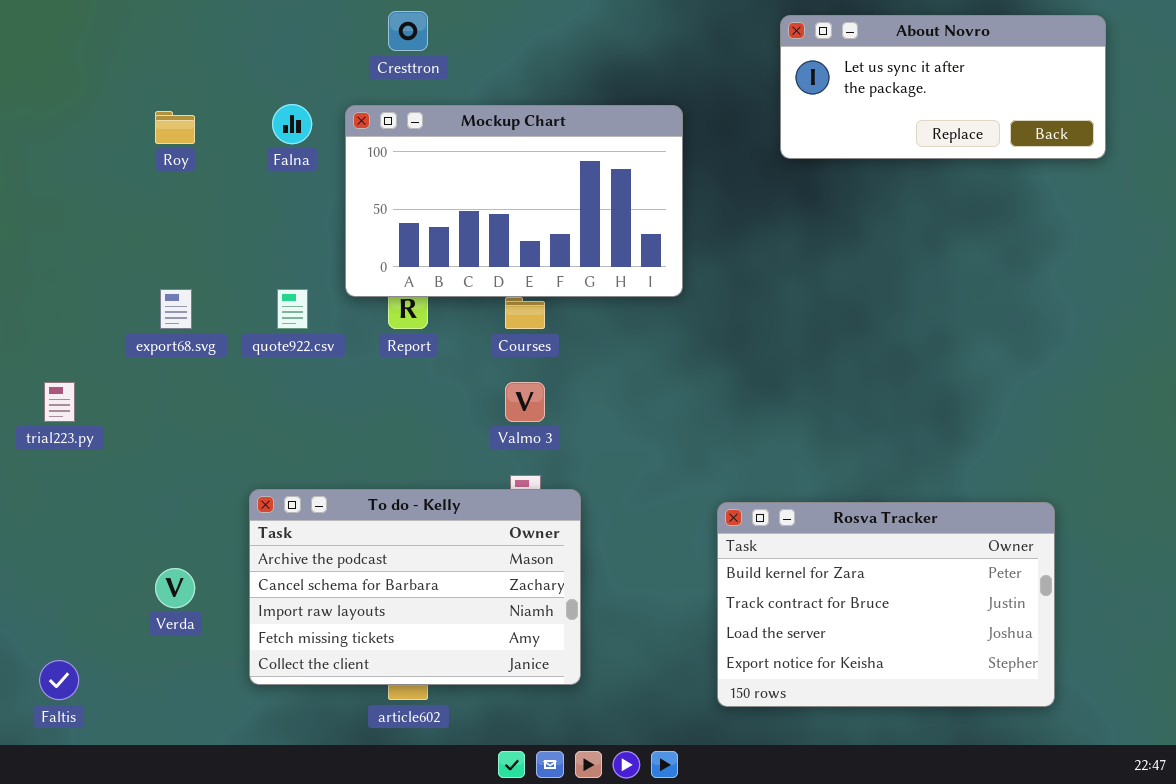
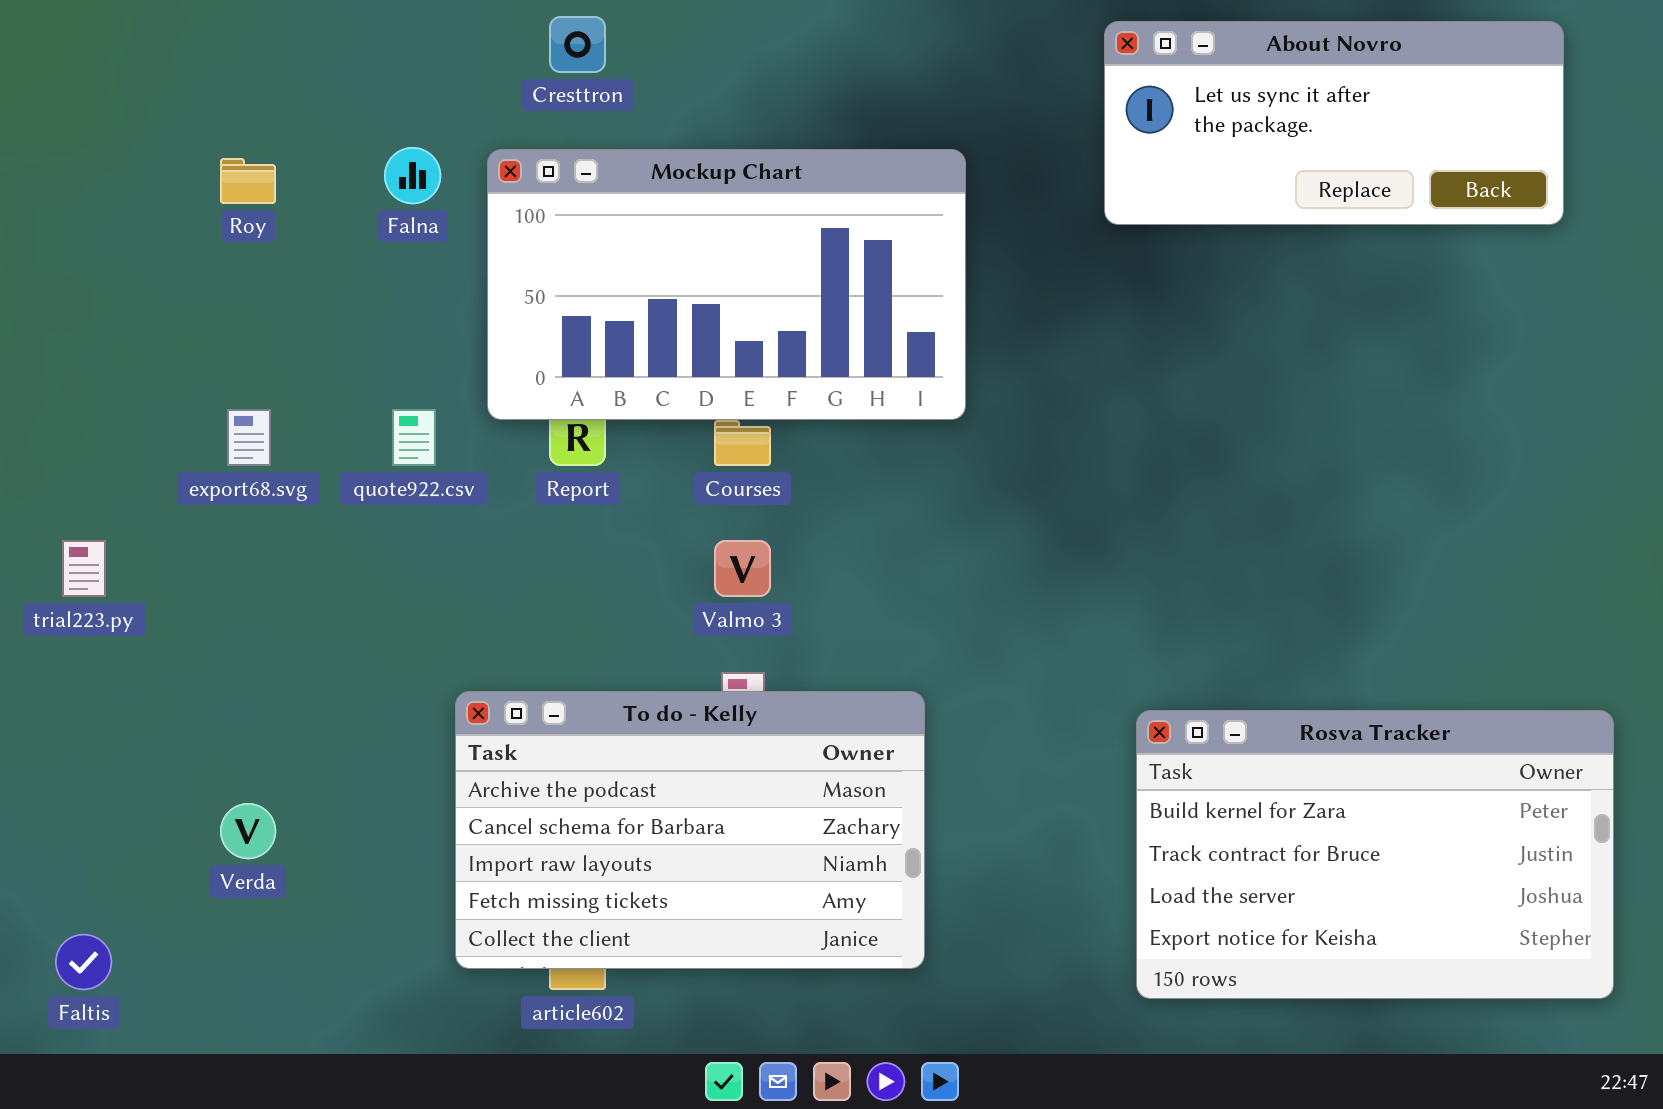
To do - Kelly: [249,489,581,685] -> [455,691,925,969], moved
Rosva Tracker: [717,502,1055,707] -> [1136,710,1614,999], moved

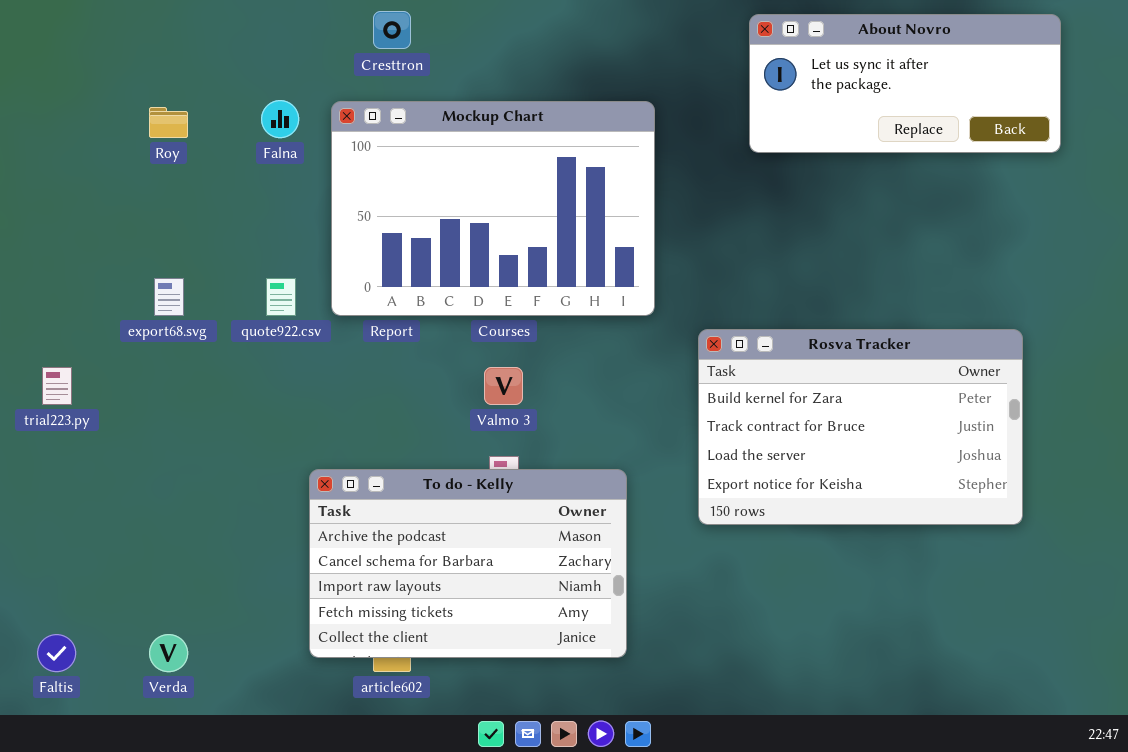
Mockup Chart: [487,149,966,420] -> [331,101,655,316], resized
Rosva Tracker: [1136,710,1614,999] -> [698,329,1023,525], moved
Verda: [220,803,276,859] -> [149,634,188,672], moved

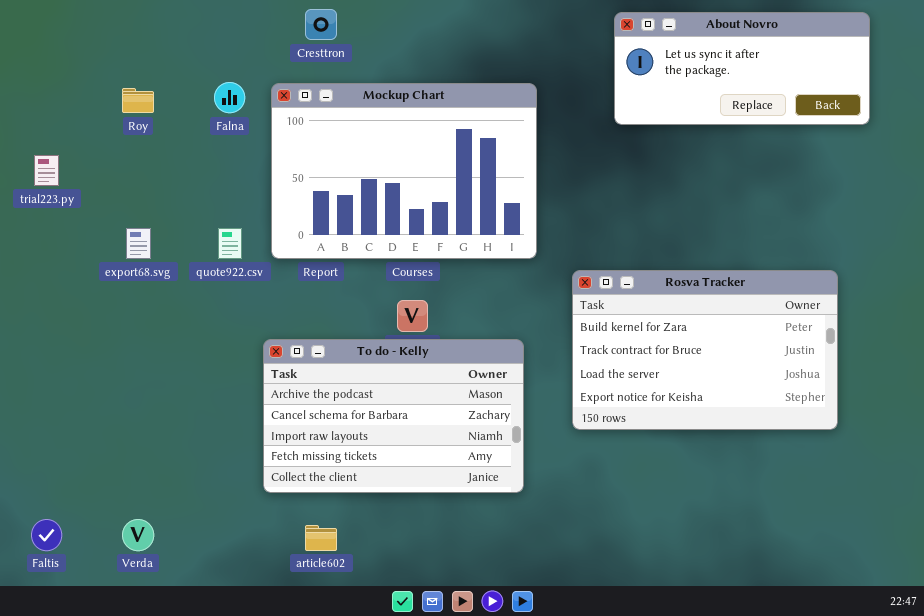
trial223.py: [42,367,72,405] -> [34,155,59,186], moved
To do - Kelly: [309,469,627,658] -> [263,339,524,493], moved

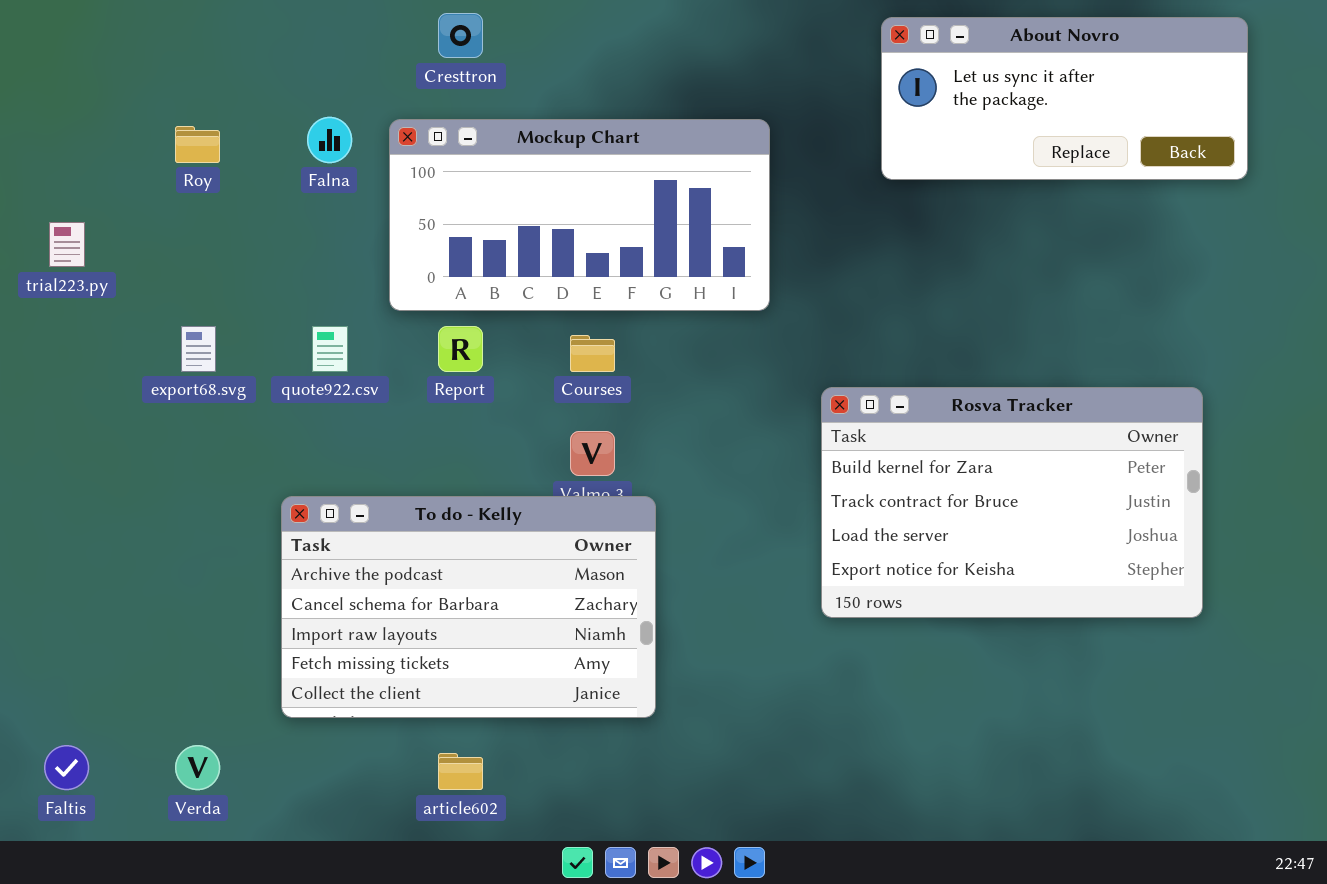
Mockup Chart: [271,83,537,259] -> [389,119,770,311], resized
To do - Kelly: [263,339,524,493] -> [281,496,656,718], moved

